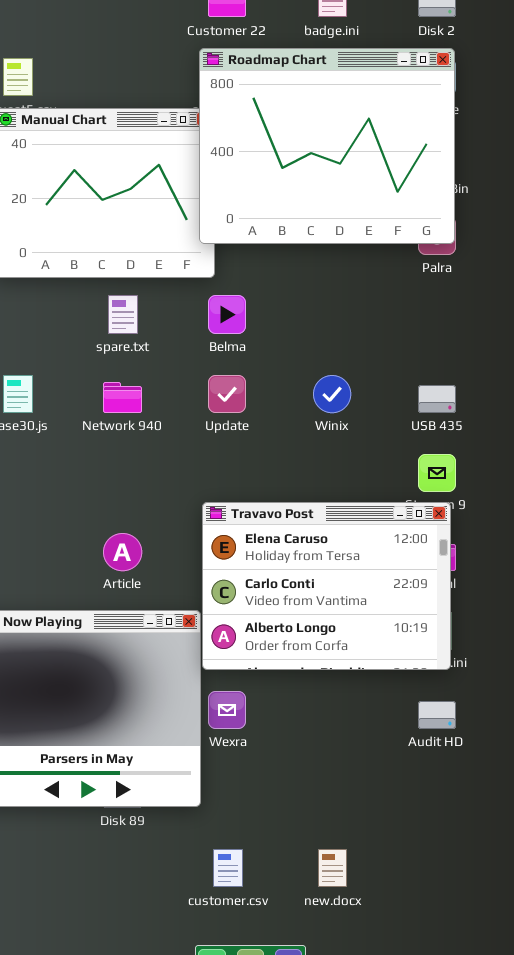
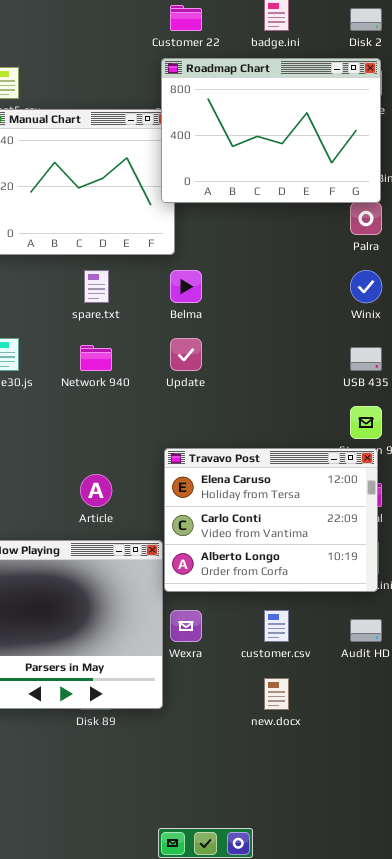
Roadmap Chart: [199,48,455,244] -> [161,58,381,203], resized
Winix: [313,375,351,413] -> [350,270,382,303], moved
customer.csv: [213,849,243,887] -> [264,610,289,642], moved
new.docx: [318,849,347,887] -> [264,678,289,710], moved

